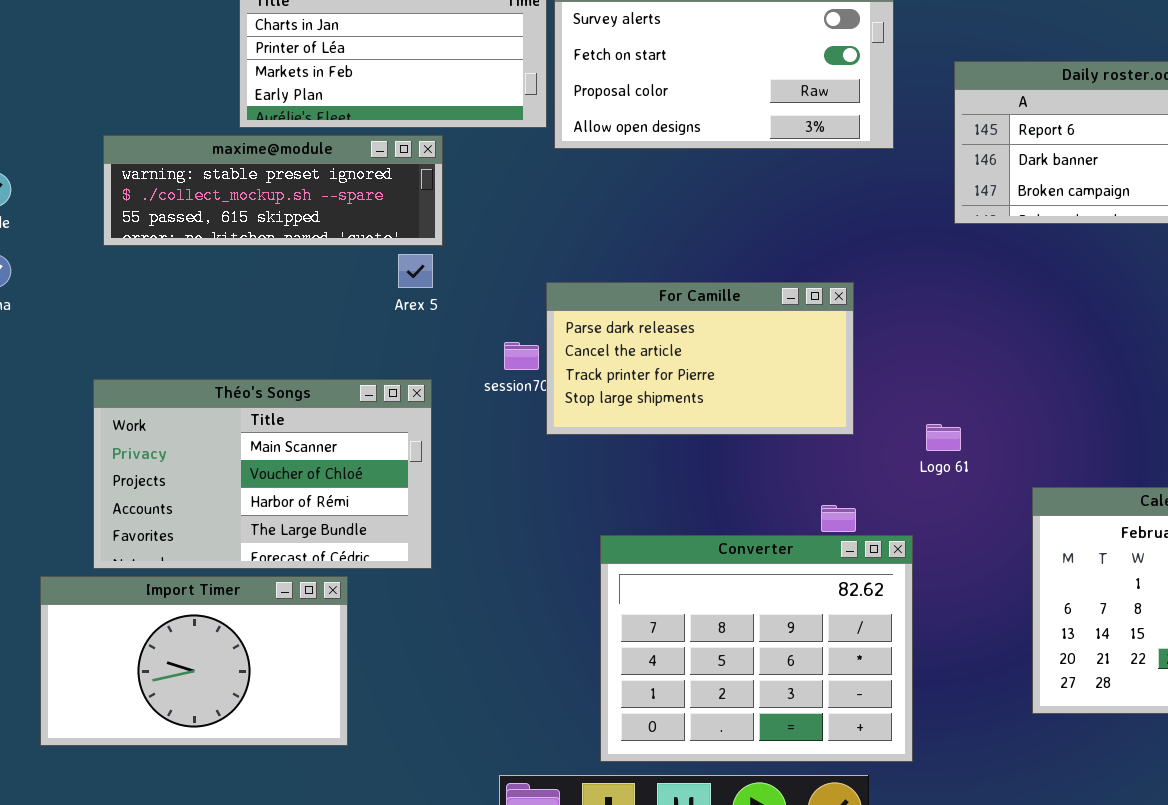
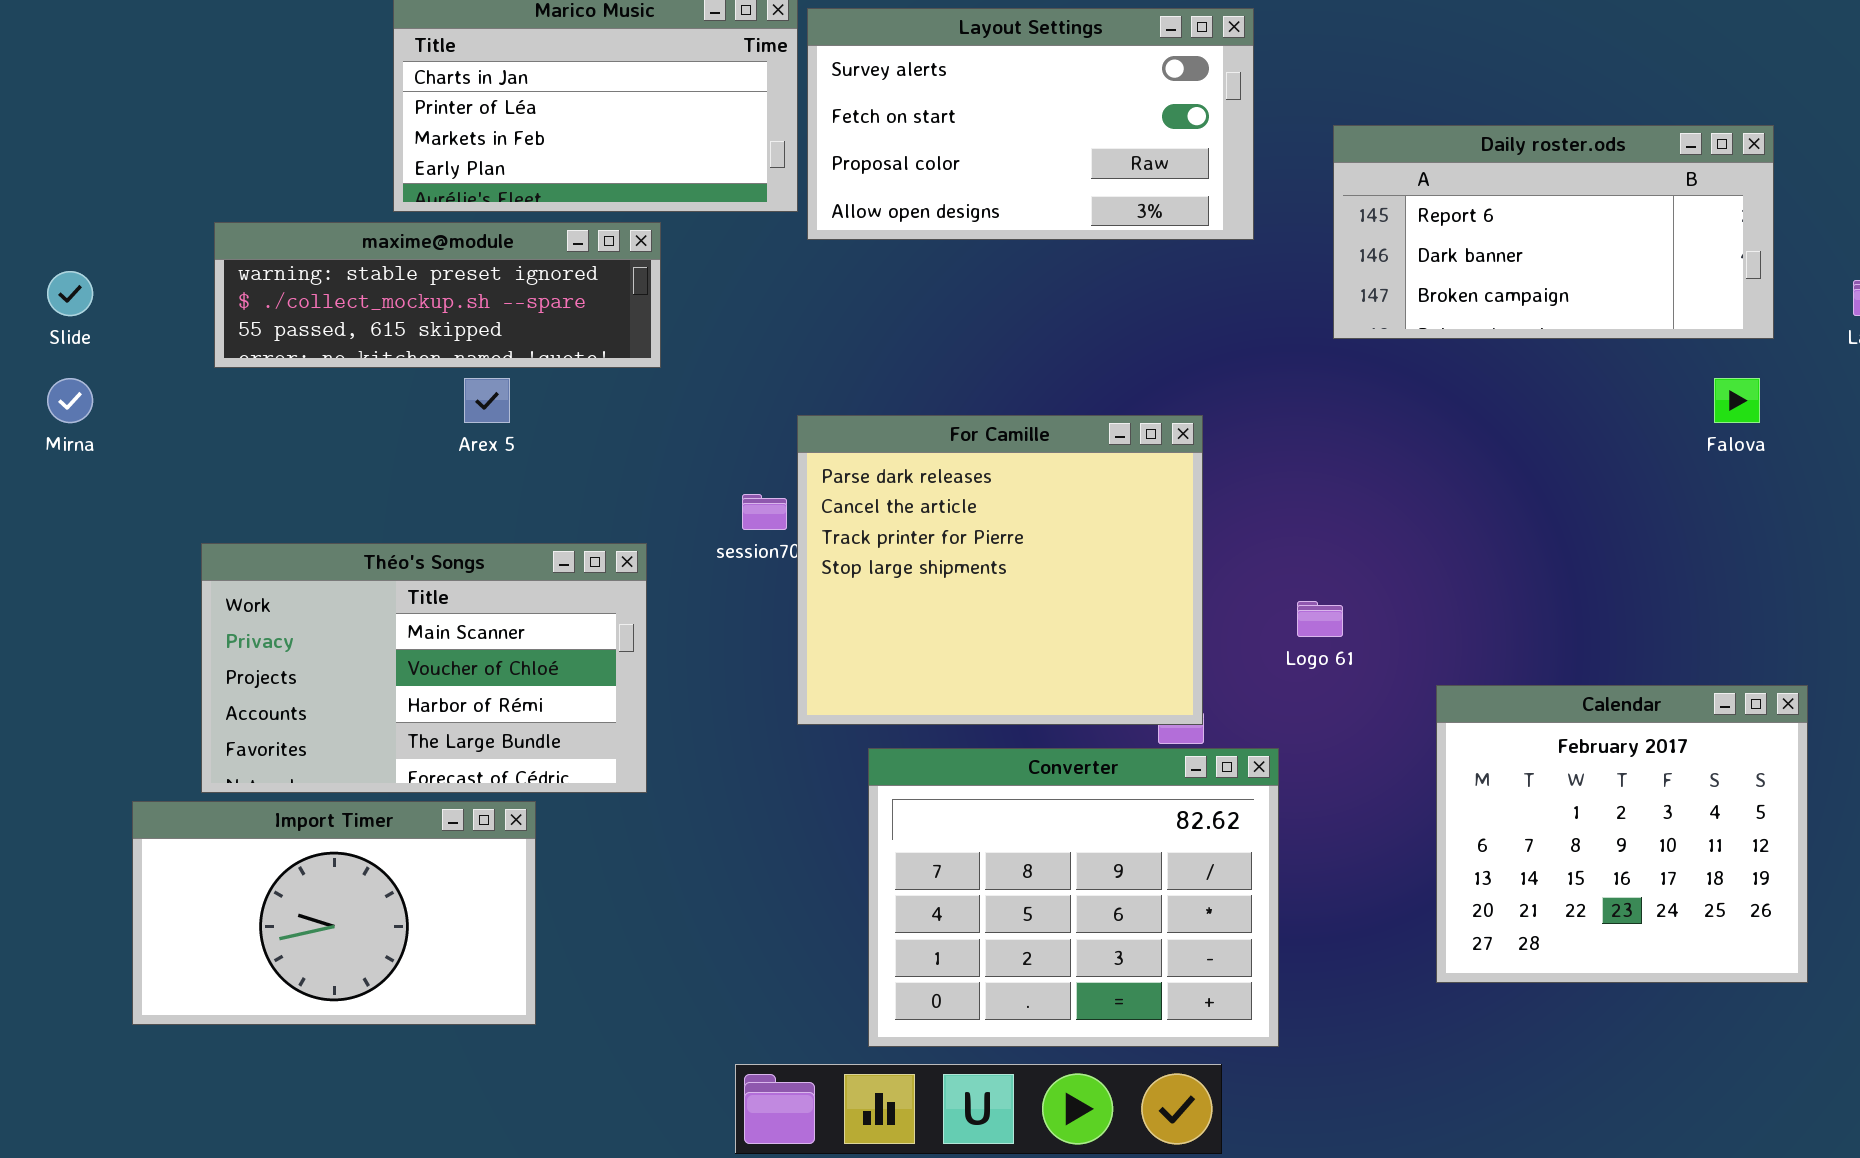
Arex 5: [398,254,433,288] -> [464,378,510,423], moved
For Camille: [546,282,854,435] -> [797,415,1203,725], resized

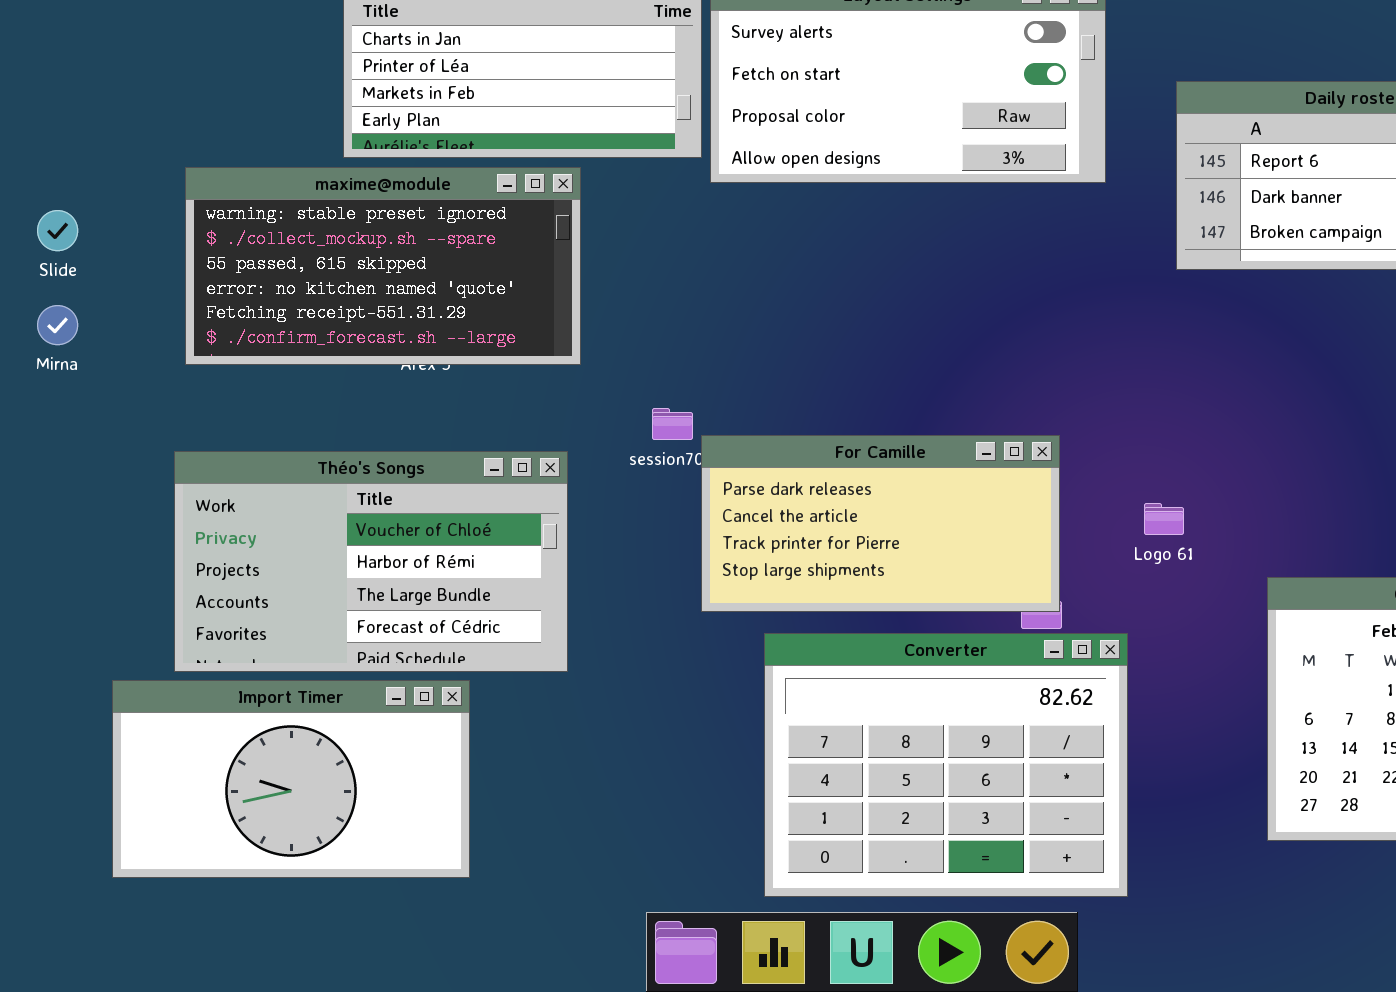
maxime@module: [214,222,661,368] -> [185,167,581,365], resized
For Camille: [797,415,1203,725] -> [701,435,1060,612], resized
Théo's Songs: [201,543,647,793] -> [174,451,568,672], scrolled down 1 row

